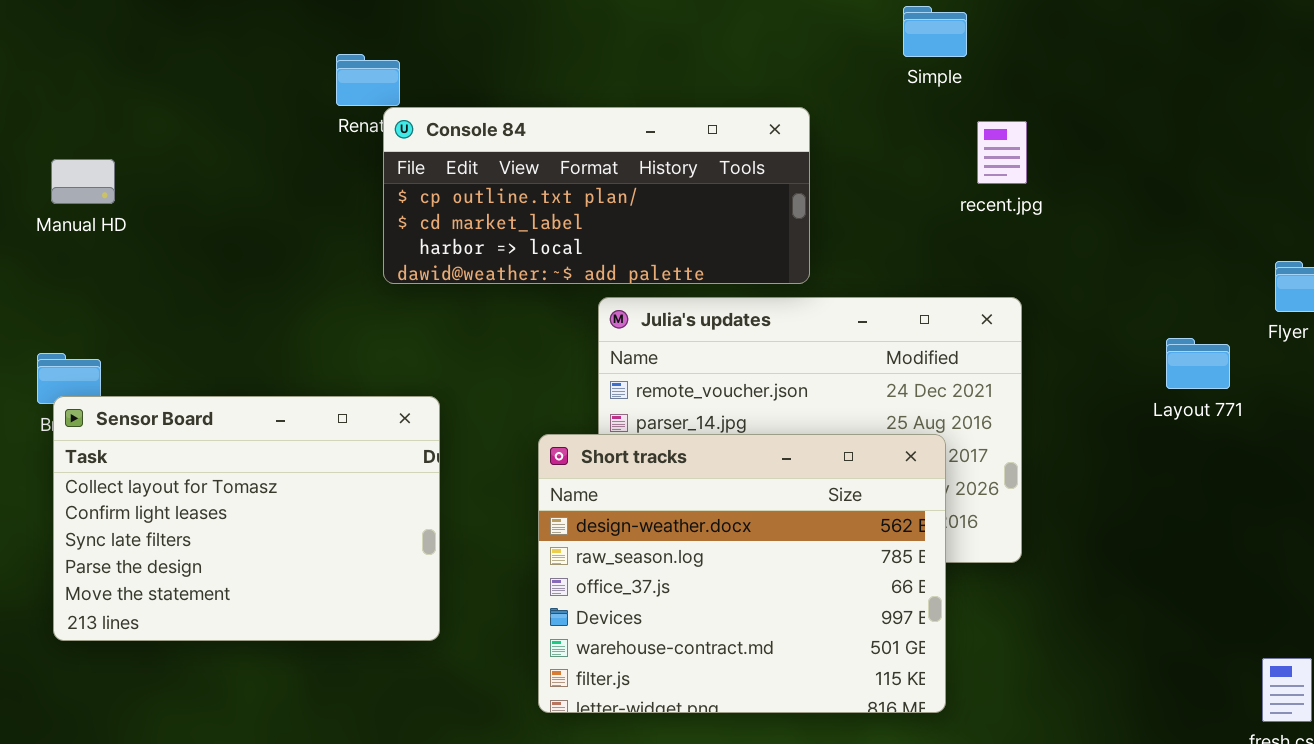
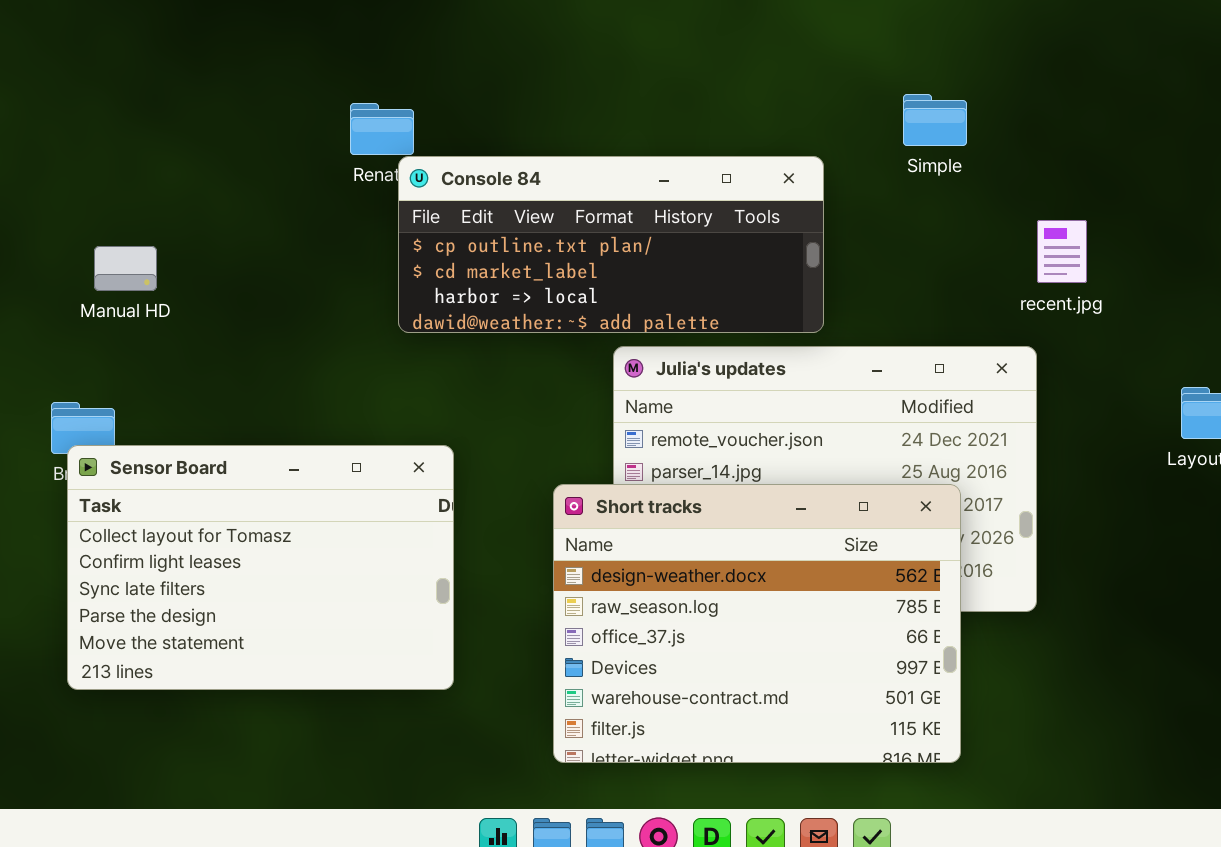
Simple: [903,6,967,57] -> [903,94,967,146], moved
recent.jpg: [977,121,1027,184] -> [1037,220,1087,283], moved
Manual HD: [51,159,115,204] -> [94,246,157,291], moved

